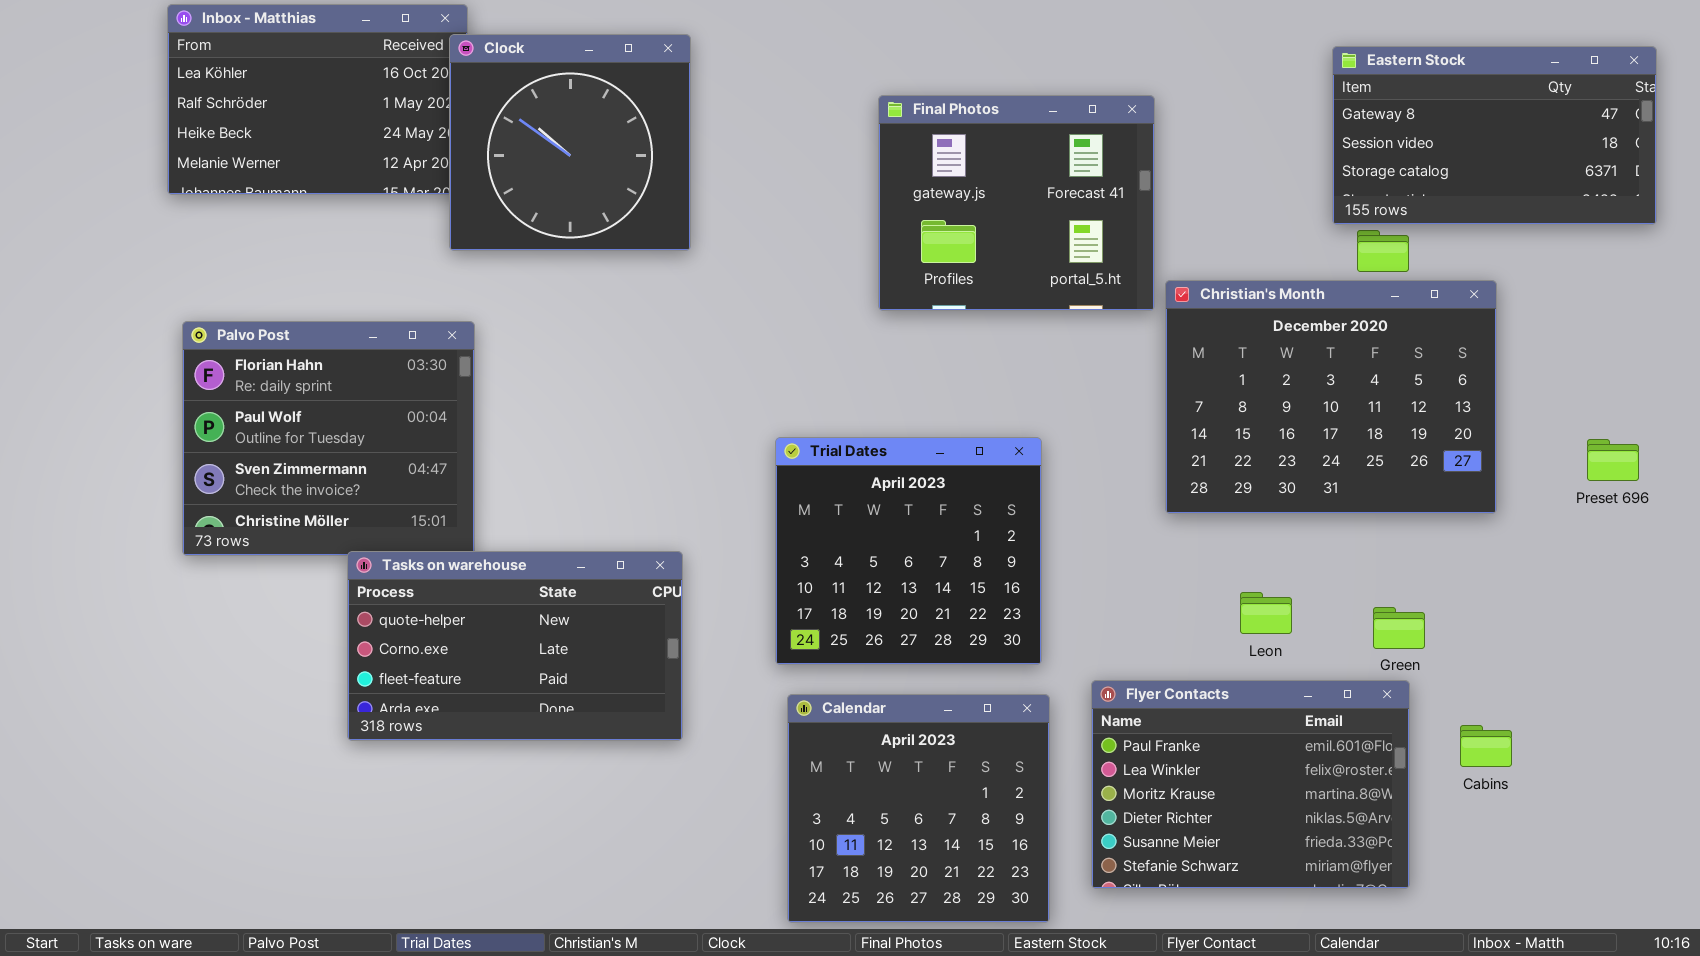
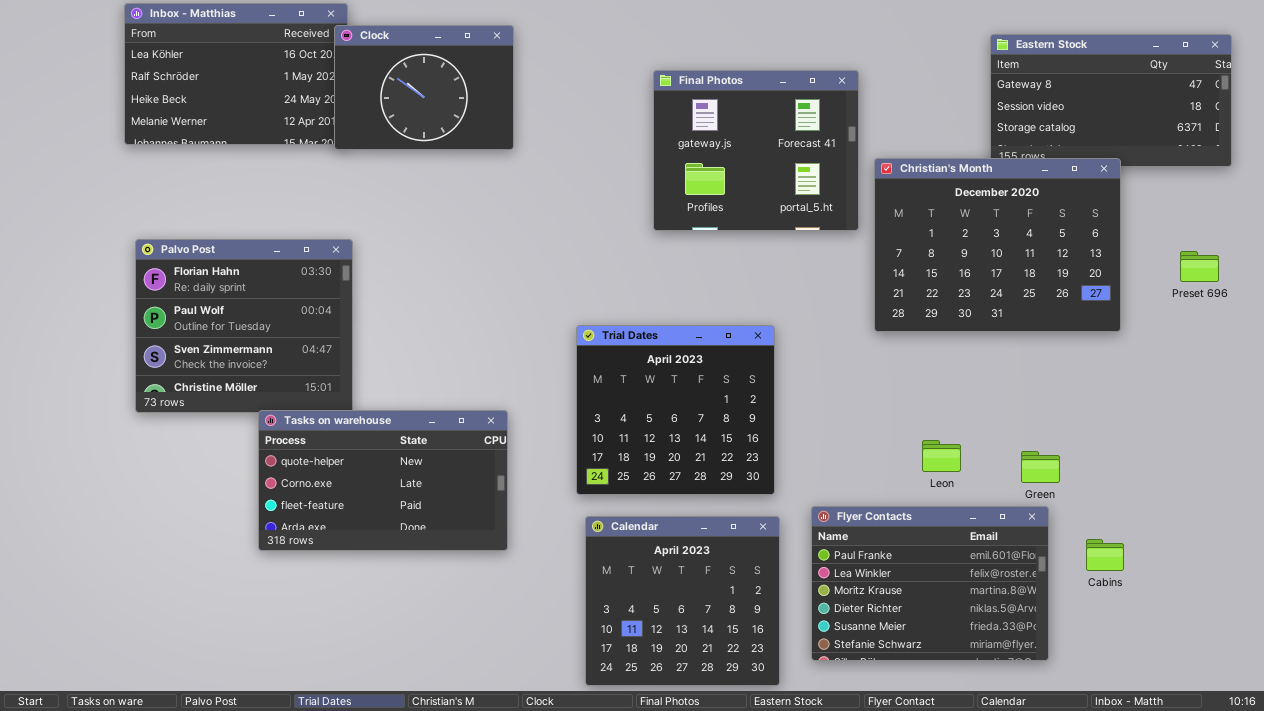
Clock: [449,34,691,251] -> [334,25,514,150], resized
Christian's Month: [1165,280,1497,514] -> [874,158,1121,332], moved
Preset 696: [1587,439,1639,481] -> [1180,251,1219,282], moved

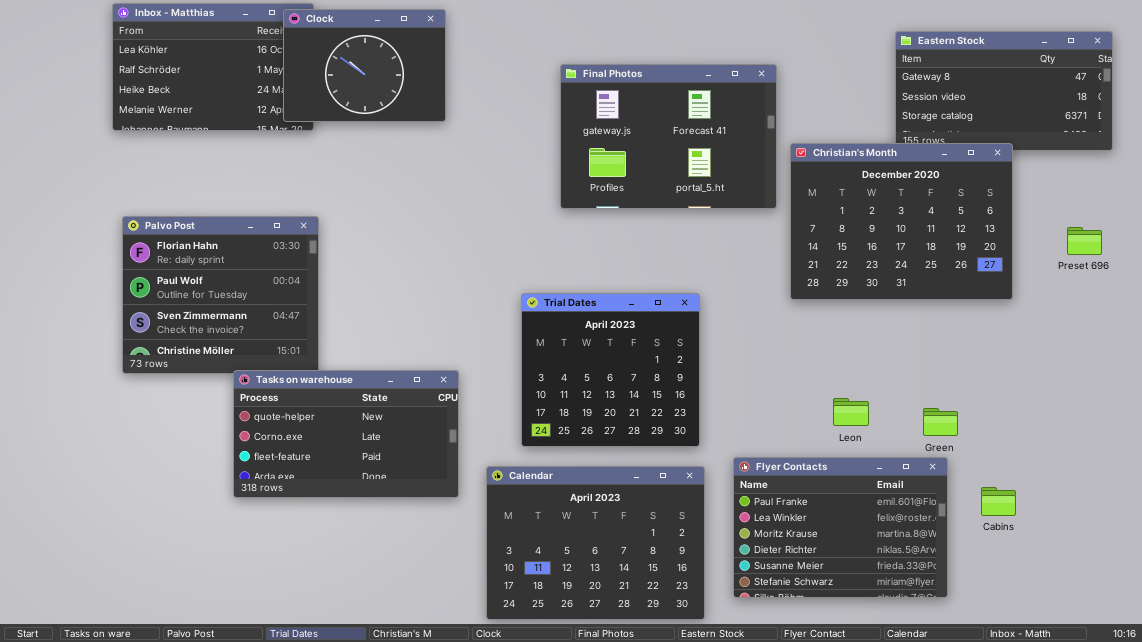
Clock: [334,25,514,150] -> [283,9,446,122], moved
Final Photos: [653,70,859,231] -> [560,64,777,209], resized
Calendar: [585,516,780,686] -> [486,466,705,620], resized

